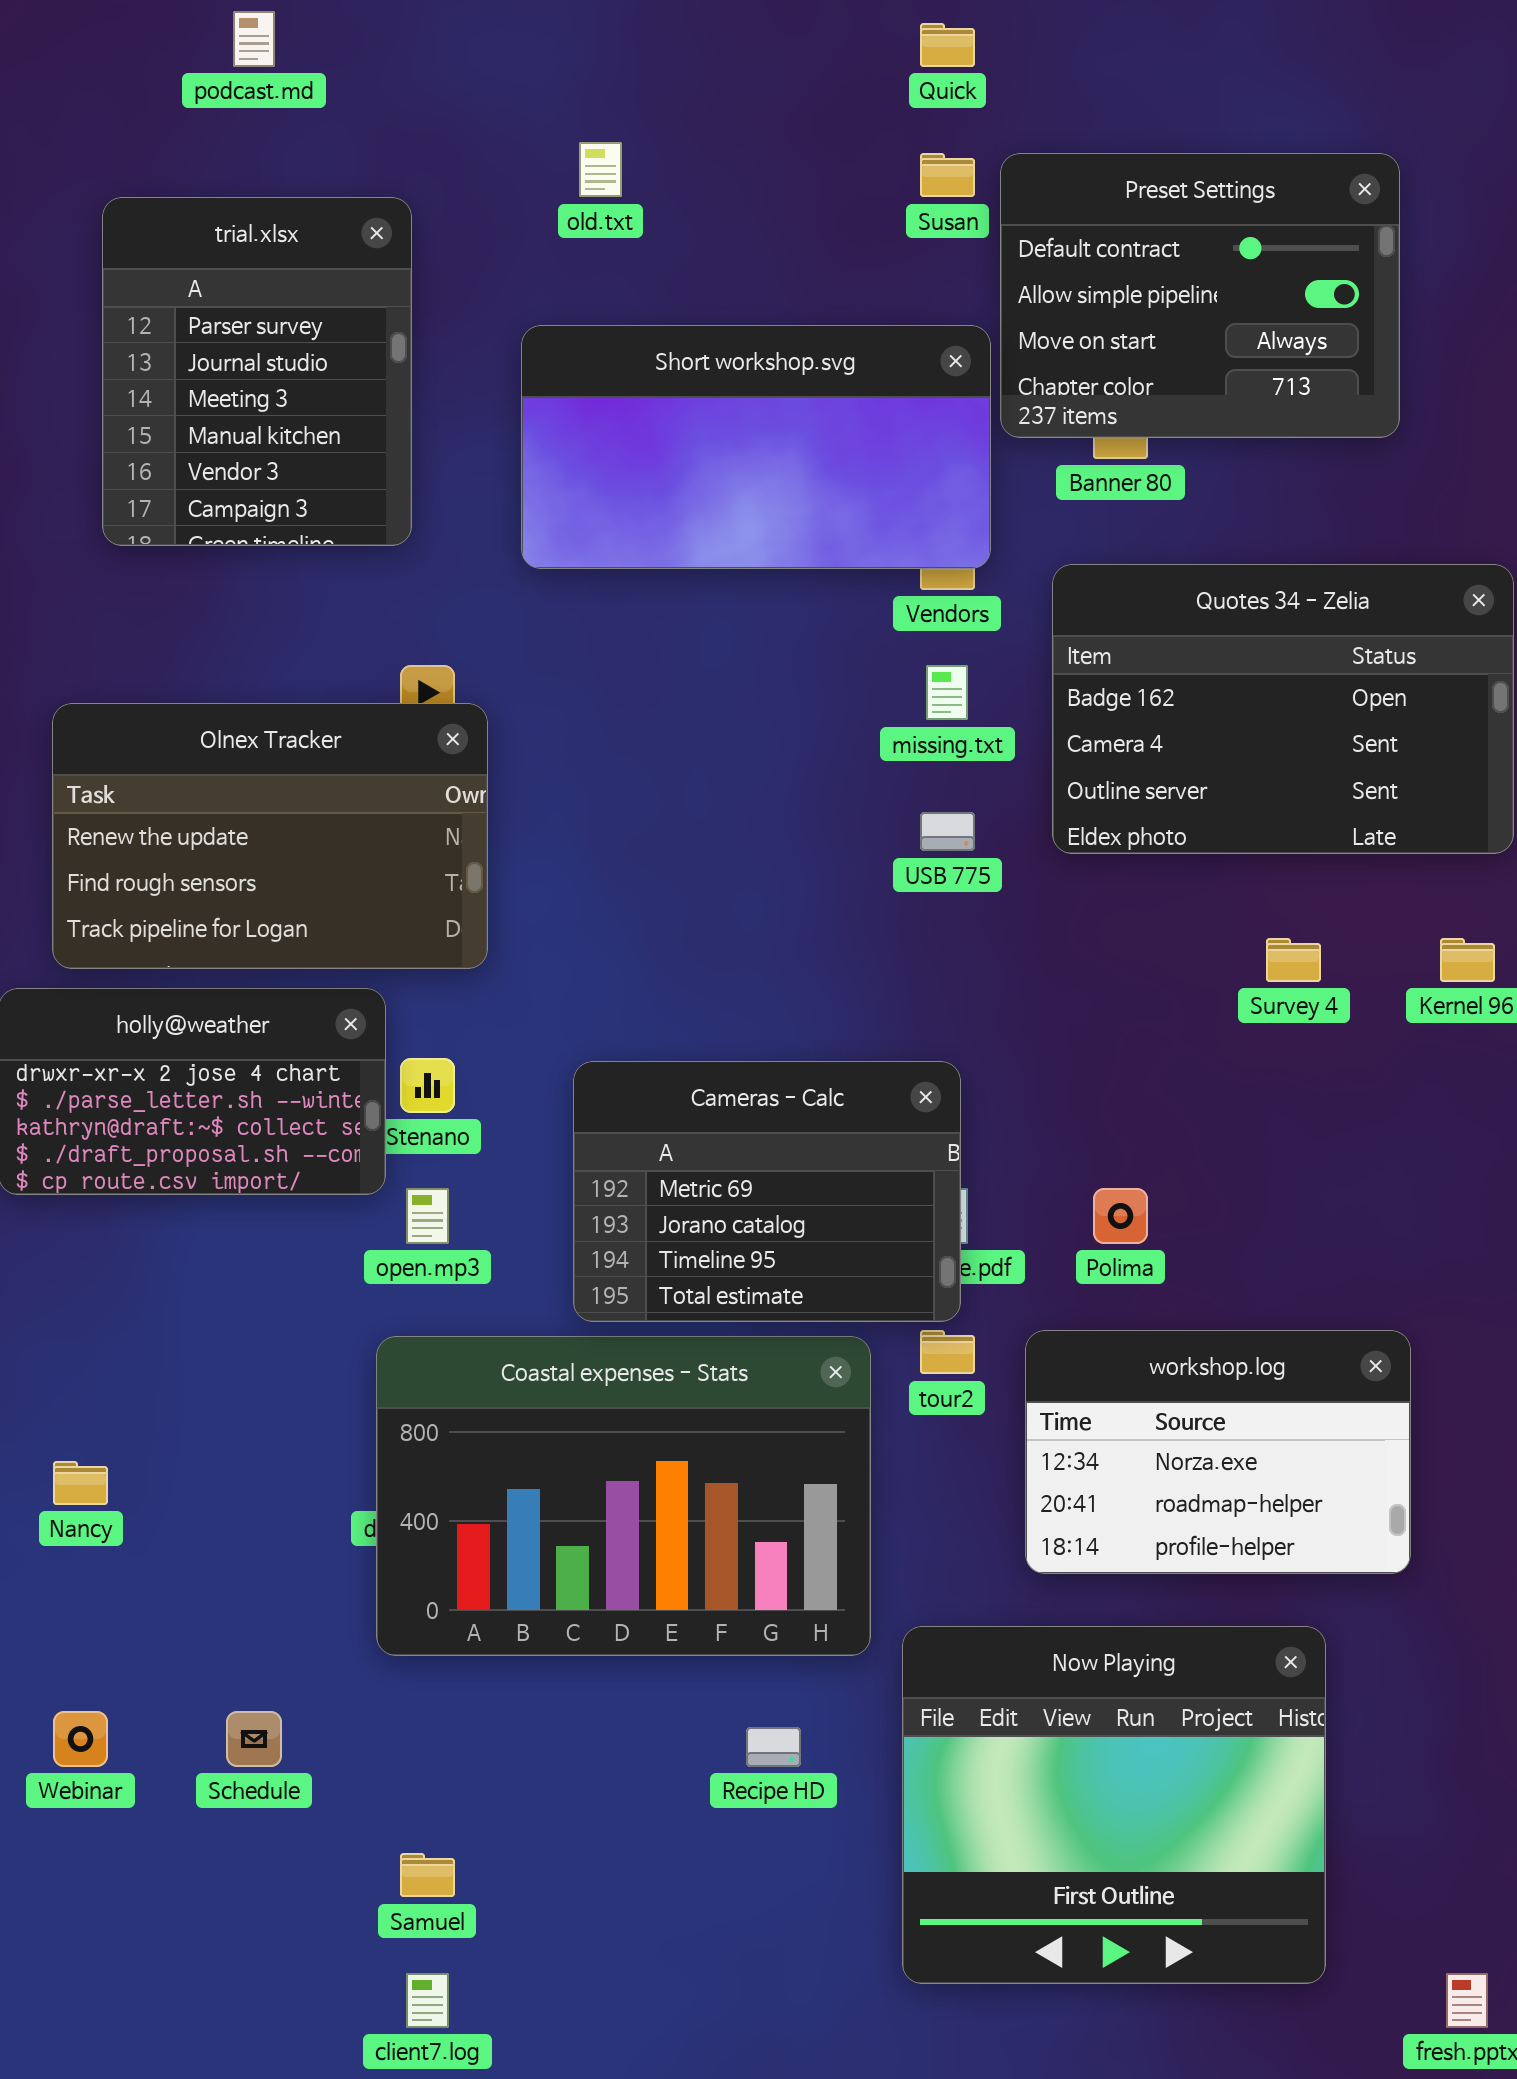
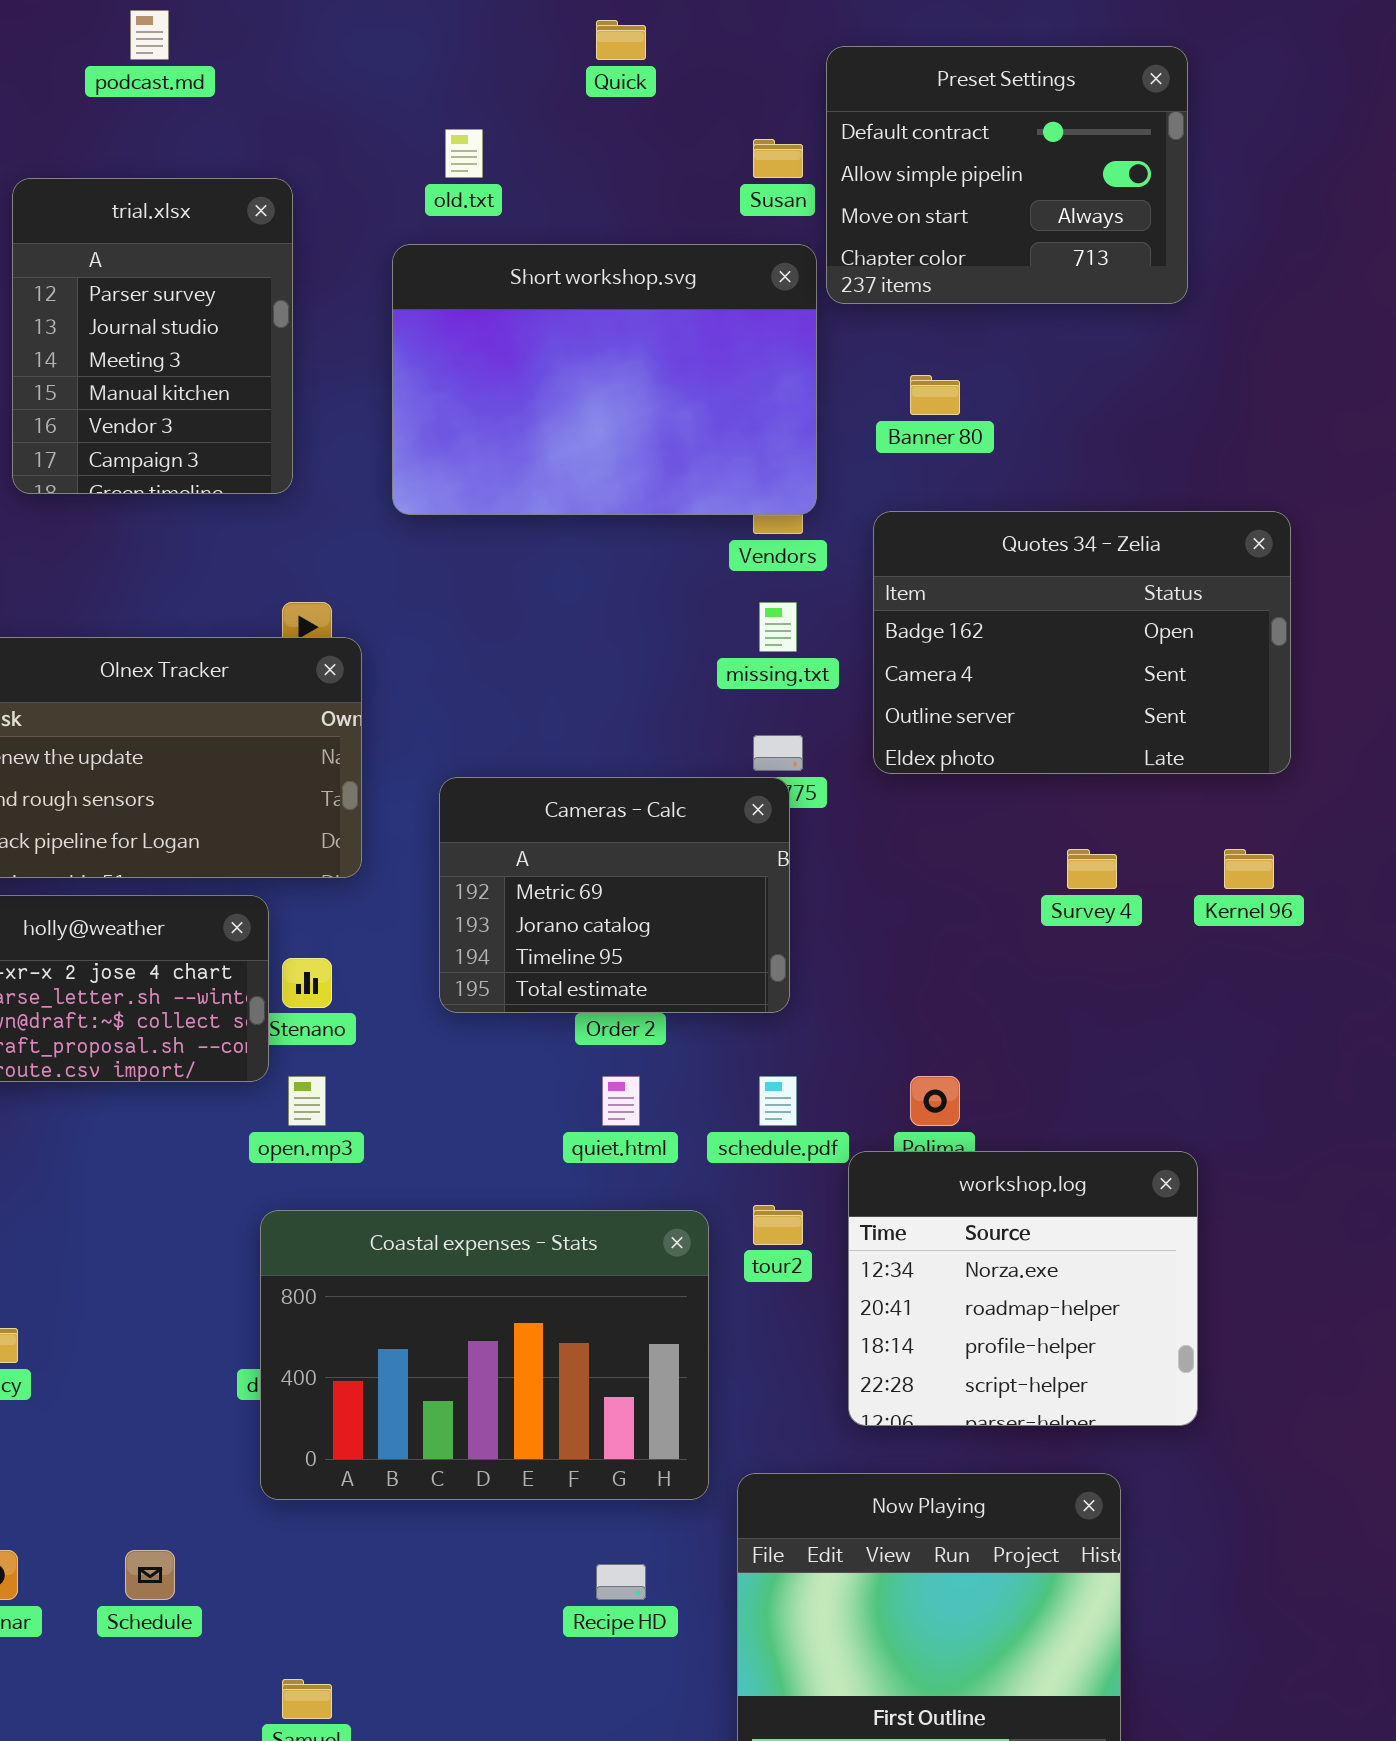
Quick: [920,23,975,67] -> [596,20,646,60], moved
Preset Settings: [1000,153,1400,438] -> [826,46,1188,304], moved
Short workshop.svg: [521,325,991,569] -> [392,244,817,515], resized
Cameras - Calc: [573,1061,961,1322] -> [439,777,790,1013], moved
workshop.log: [1025,1330,1411,1574] -> [848,1151,1198,1426], resized

